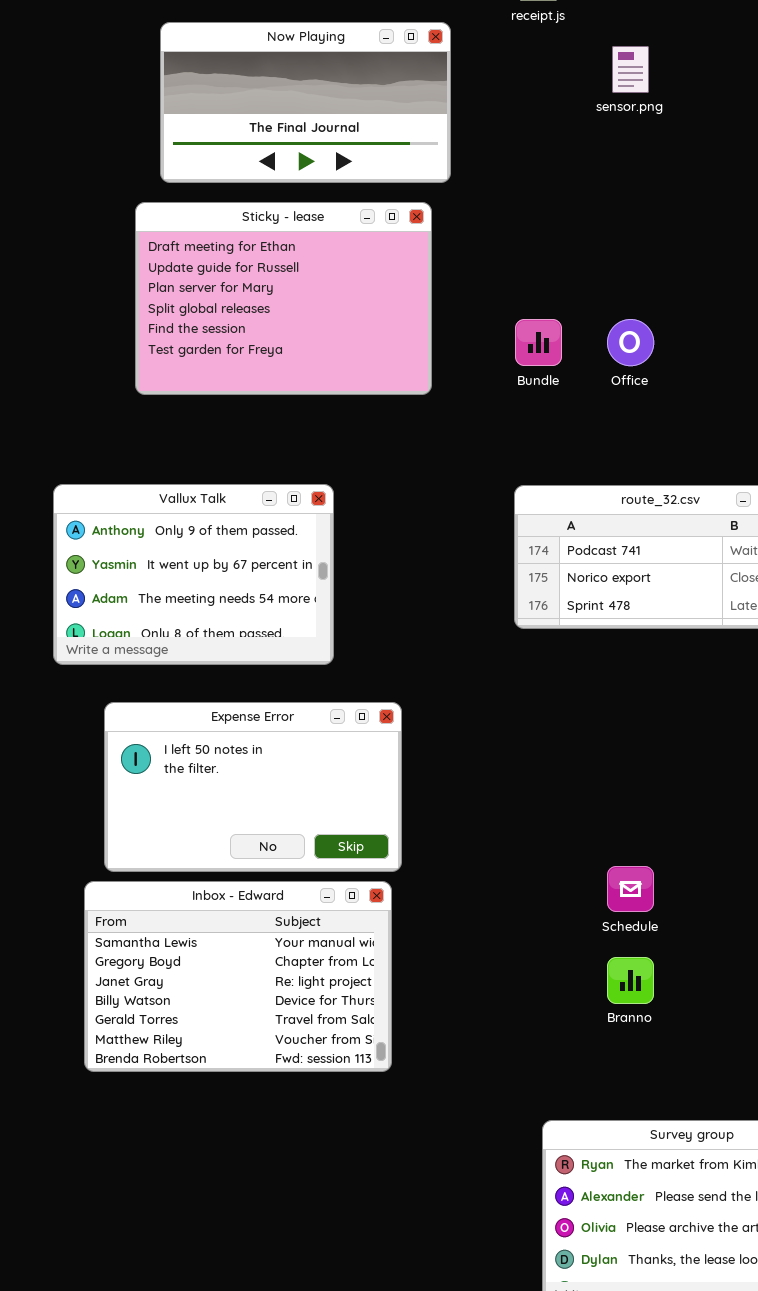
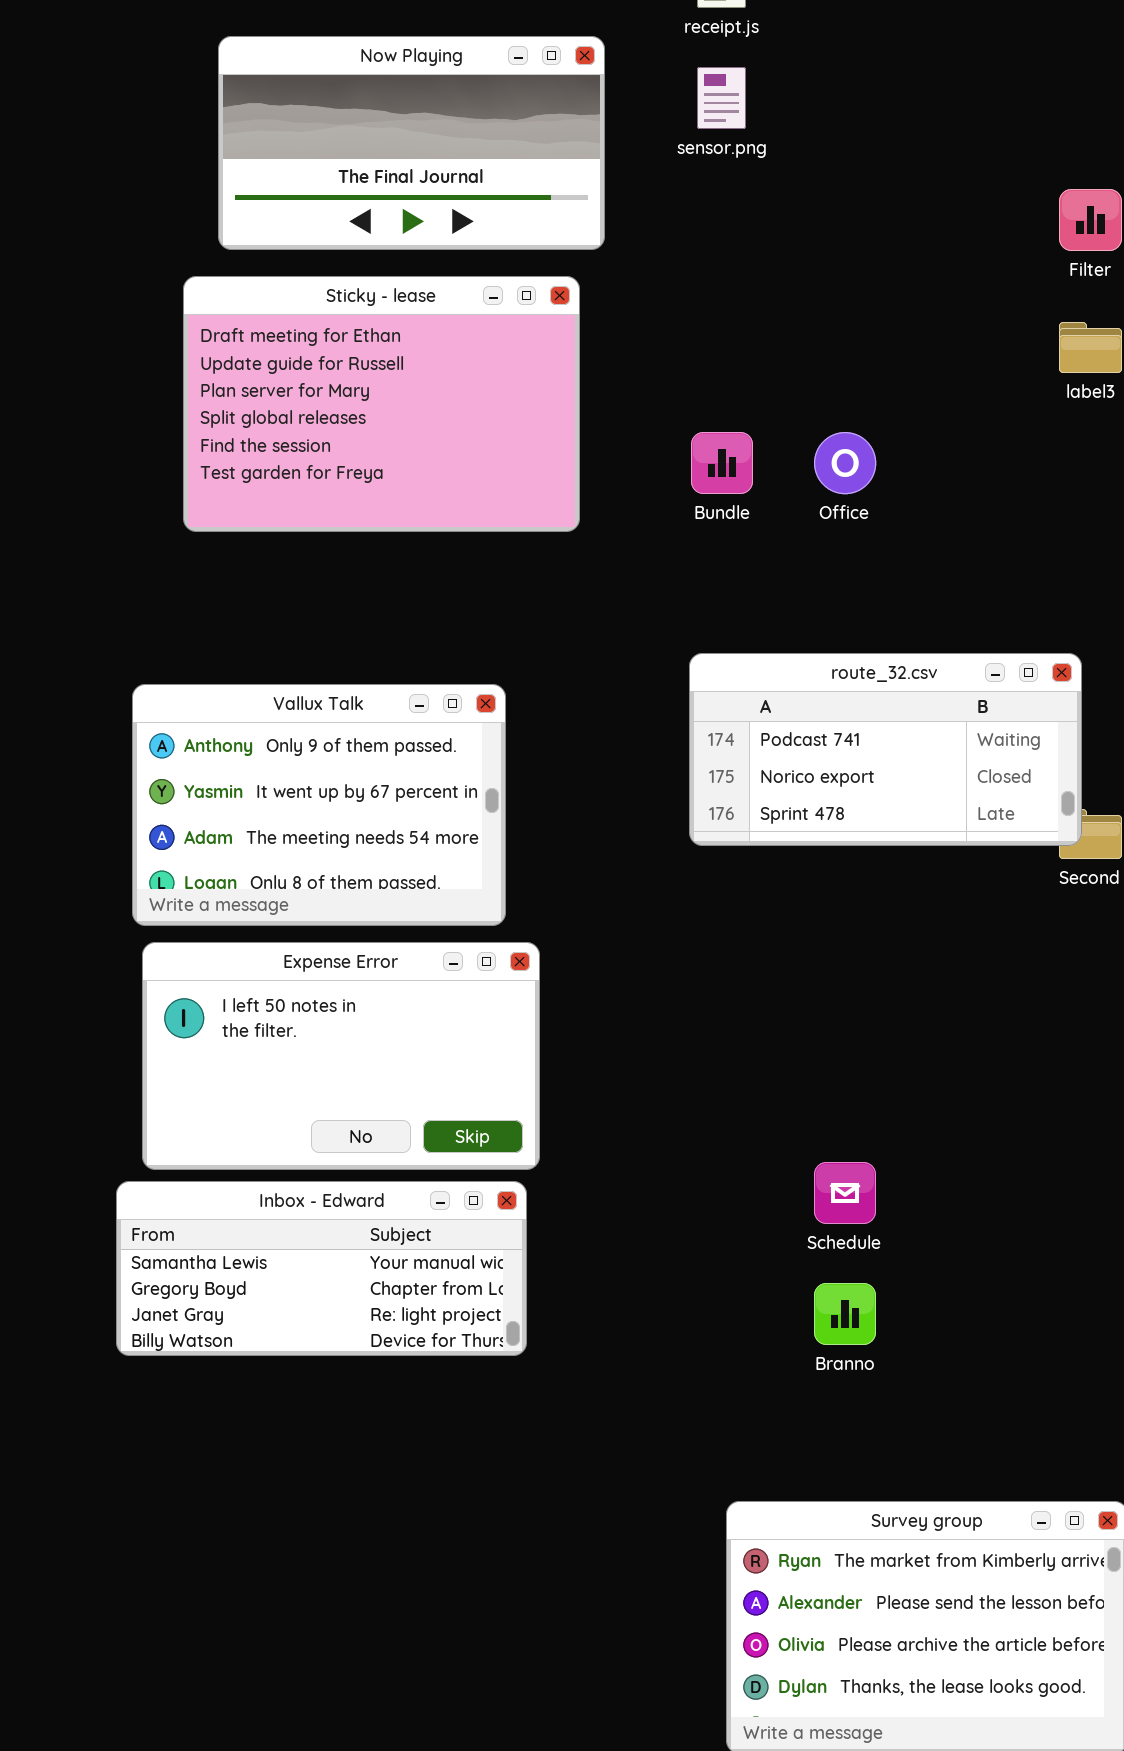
sensor.png: [612,46,649,93] -> [697,67,746,129], moved
Vallux Talk: [53,484,334,665] -> [132,684,506,926], moved
Inbox - Edward: [84,881,392,1072] -> [116,1181,527,1356], resized

